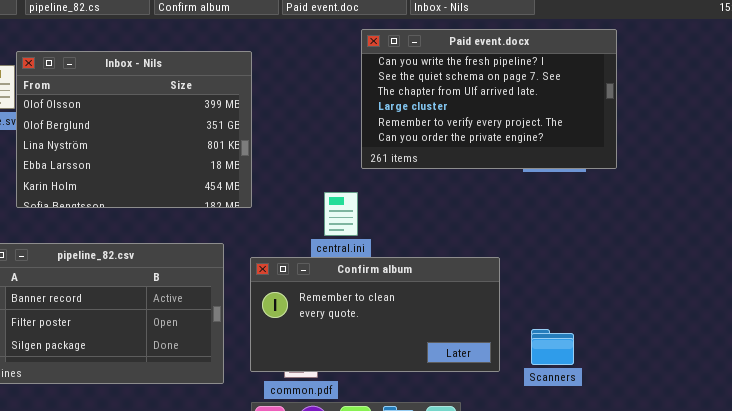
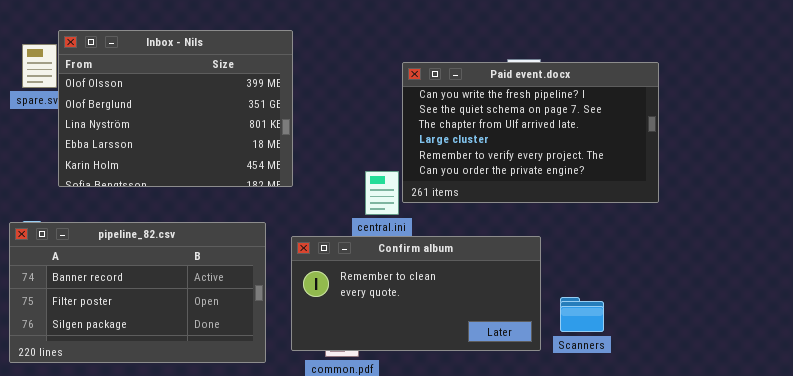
Paid event.docx: [361,29,617,169] -> [402,62,659,203], moved
Scanners: [531,329,574,365] -> [560,297,604,332], moved

